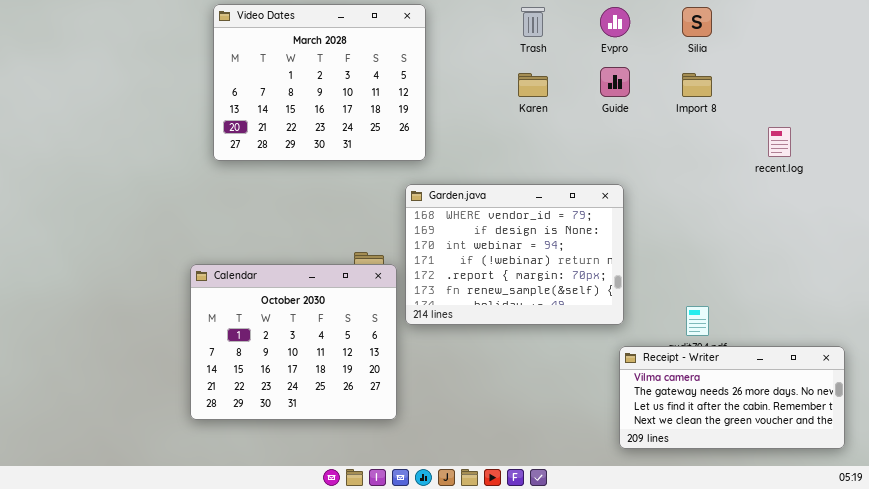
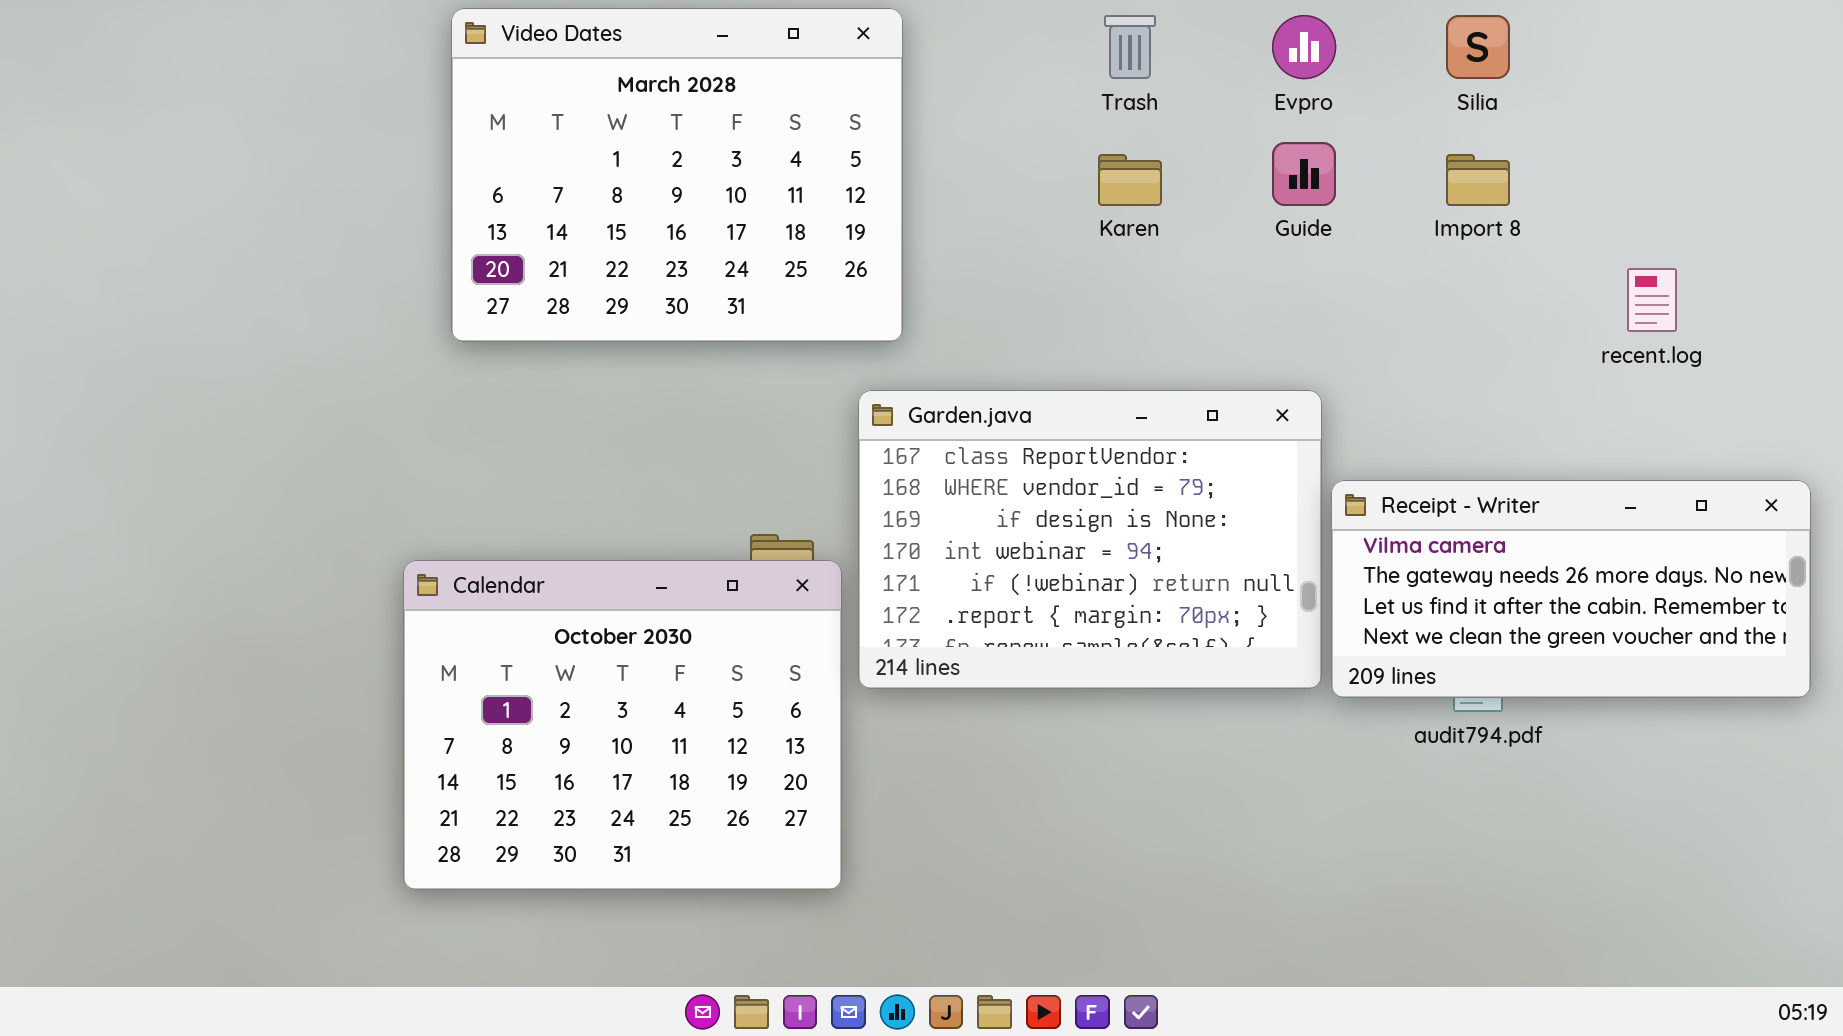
Garden.java: [405,184,624,325] -> [858,390,1322,689], scrolled up 1 row
Receipt - Writer: [619,346,845,449] -> [1331,480,1811,698], moved

